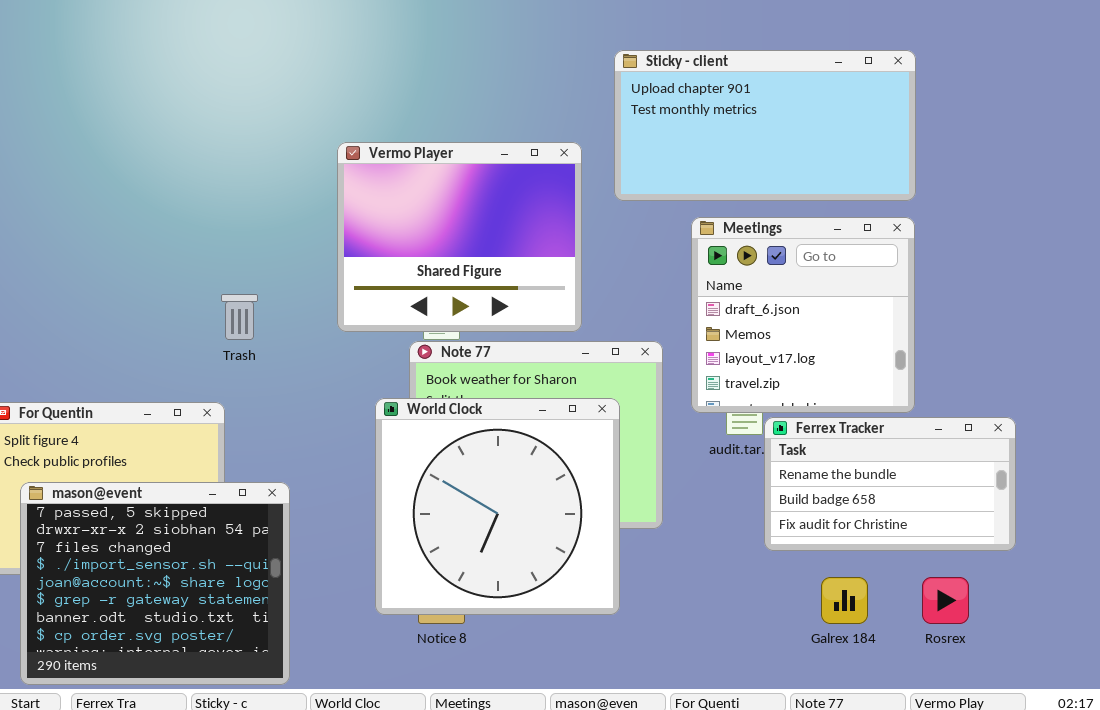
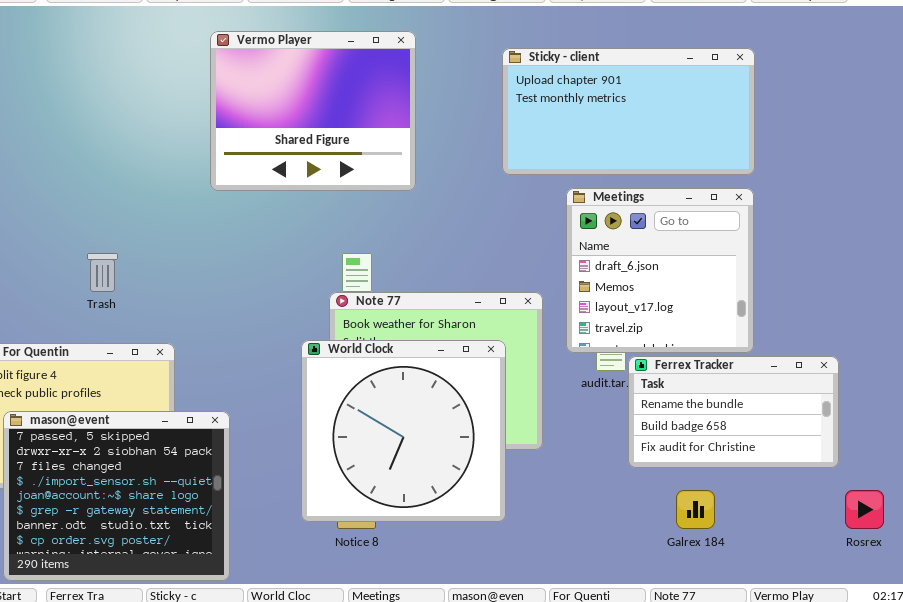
Vermo Player: [337,142,582,332] -> [210,31,416,191], moved
Trash: [221,294,258,340] -> [87,253,118,292], moved
Rosrex: [922,577,969,624] -> [845,490,884,529], moved

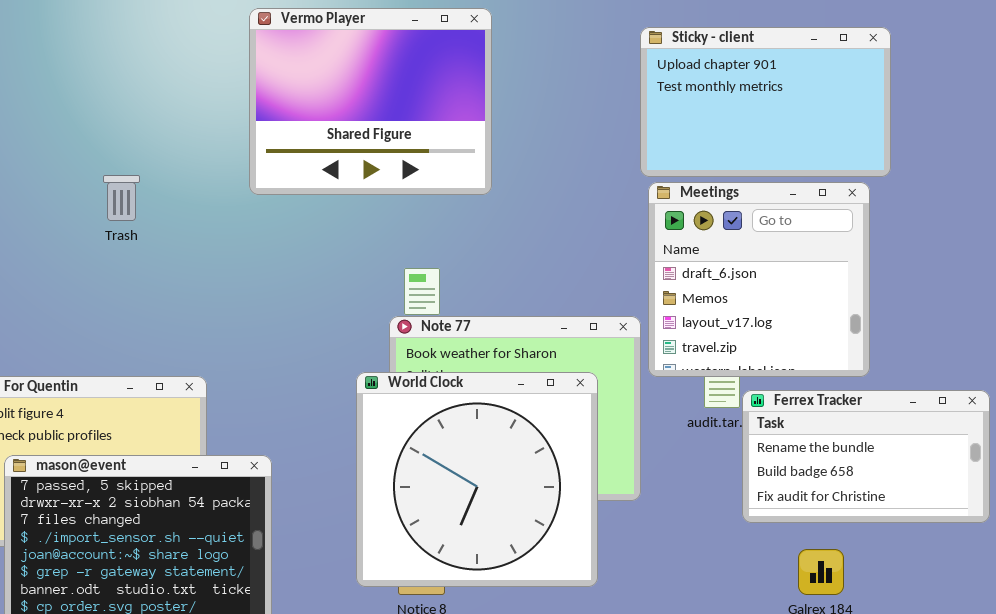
Sticky - client: [502,48,755,175] -> [640,27,891,177], resized
Meetings: [566,188,754,353] -> [648,182,870,377], moved
Trash: [87,253,118,292] -> [103,175,140,221], moved

